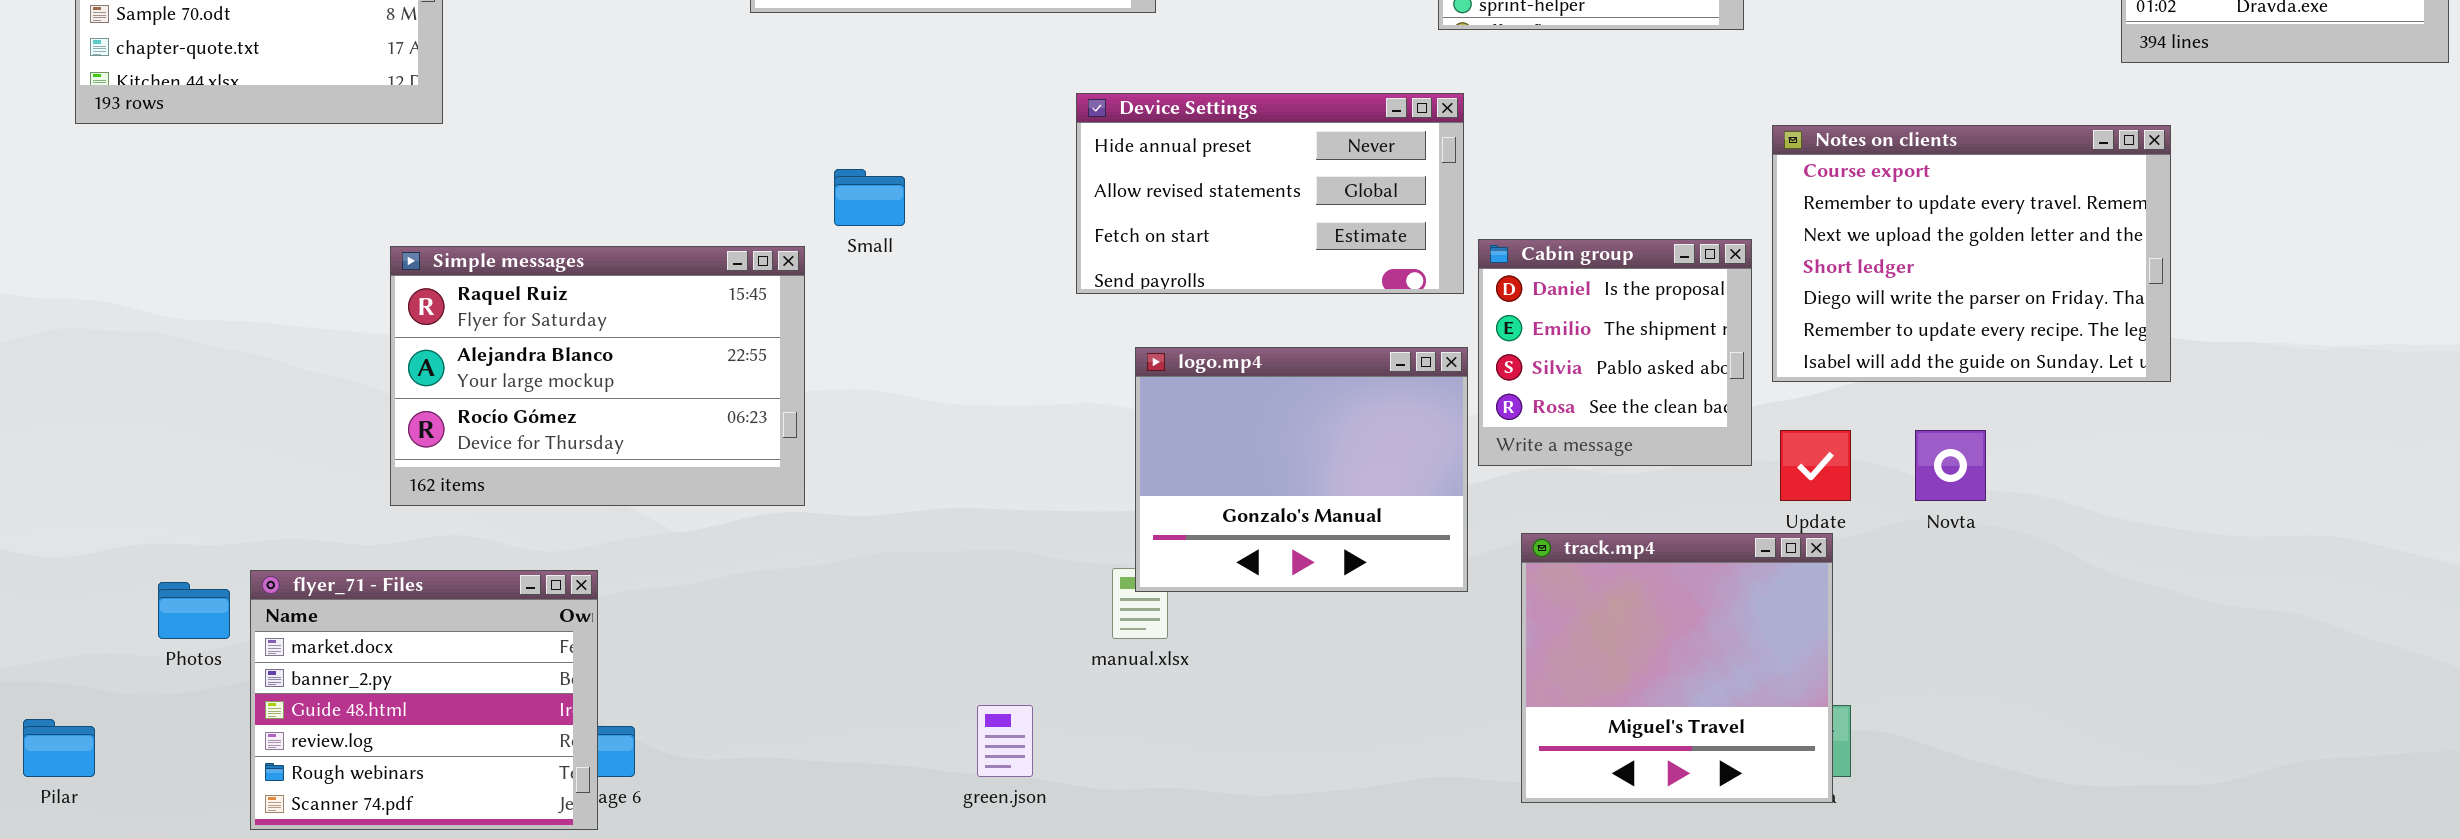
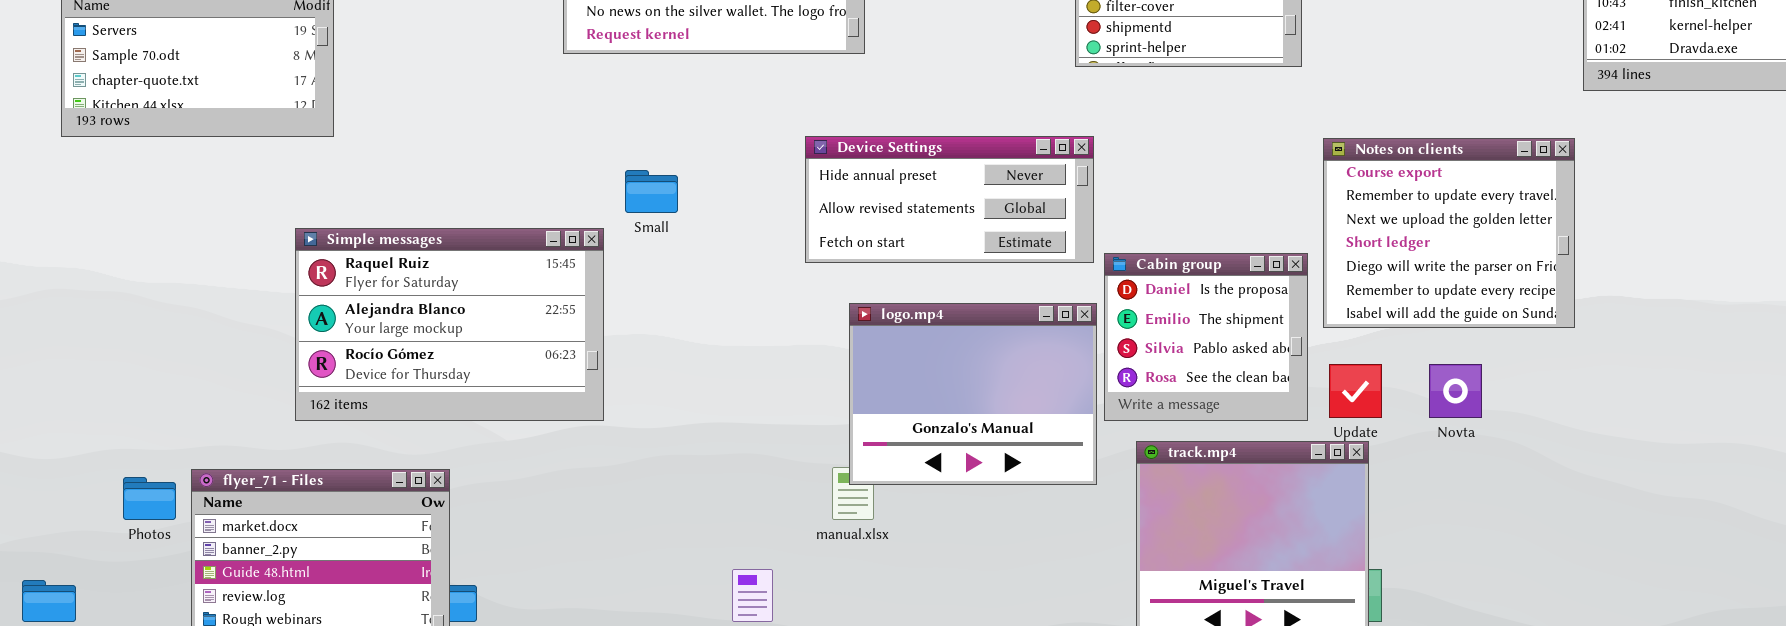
Device Settings: [1076,93,1464,294] -> [805,136,1094,263], resized
Notes on clients: [1772,125,2171,382] -> [1323,138,1575,328], resized
Cabin group: [1478,239,1752,466] -> [1104,253,1308,421], moved

